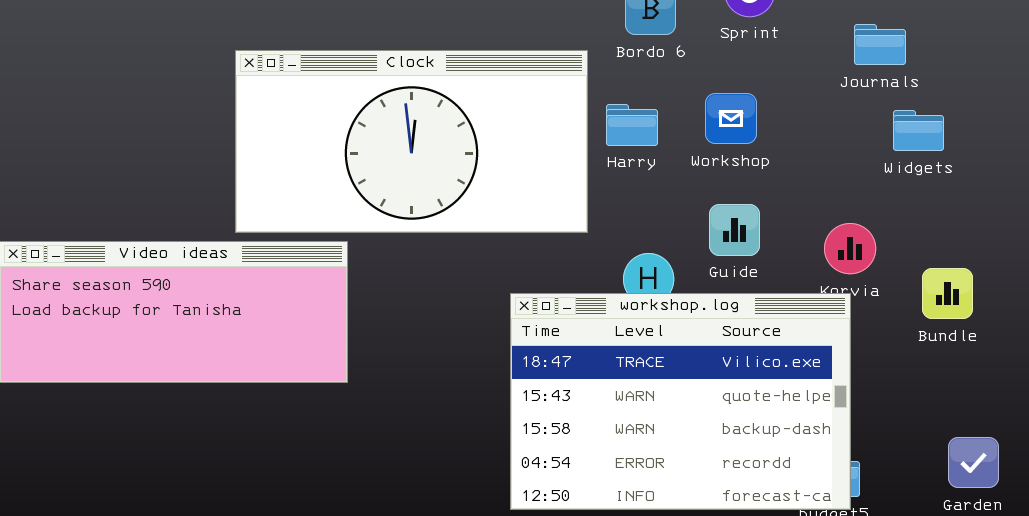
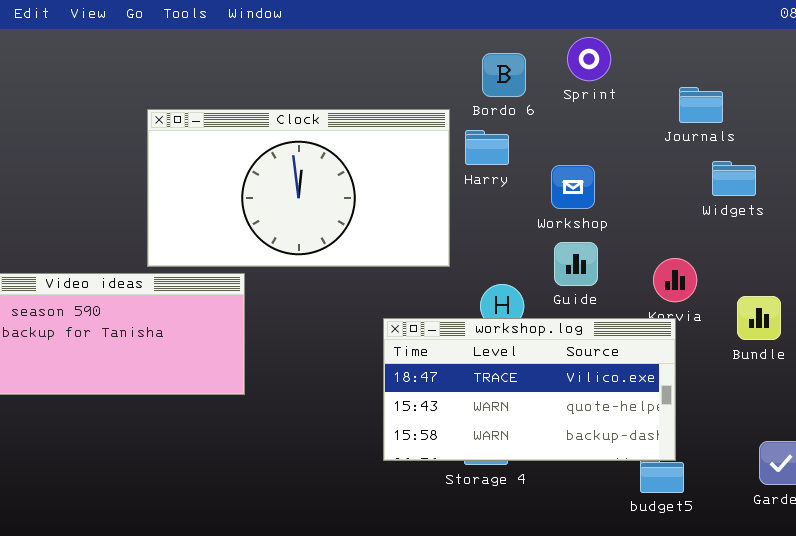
Workshop: [705,93,757,144] -> [551,165,595,209], moved
Harry: [606,104,658,146] -> [465,130,509,165], moved
workshop.log: [510,293,851,510] -> [383,318,676,461], resized

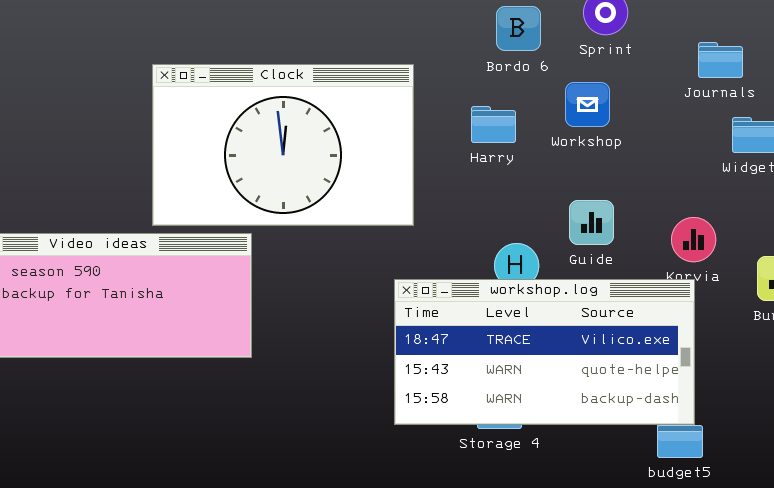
Clock: [147,109,450,267] -> [152,64,414,226], resized
Harry: [465,130,509,165] -> [471,106,516,143], moved
Workshop: [551,165,595,209] -> [565,82,610,127], moved

